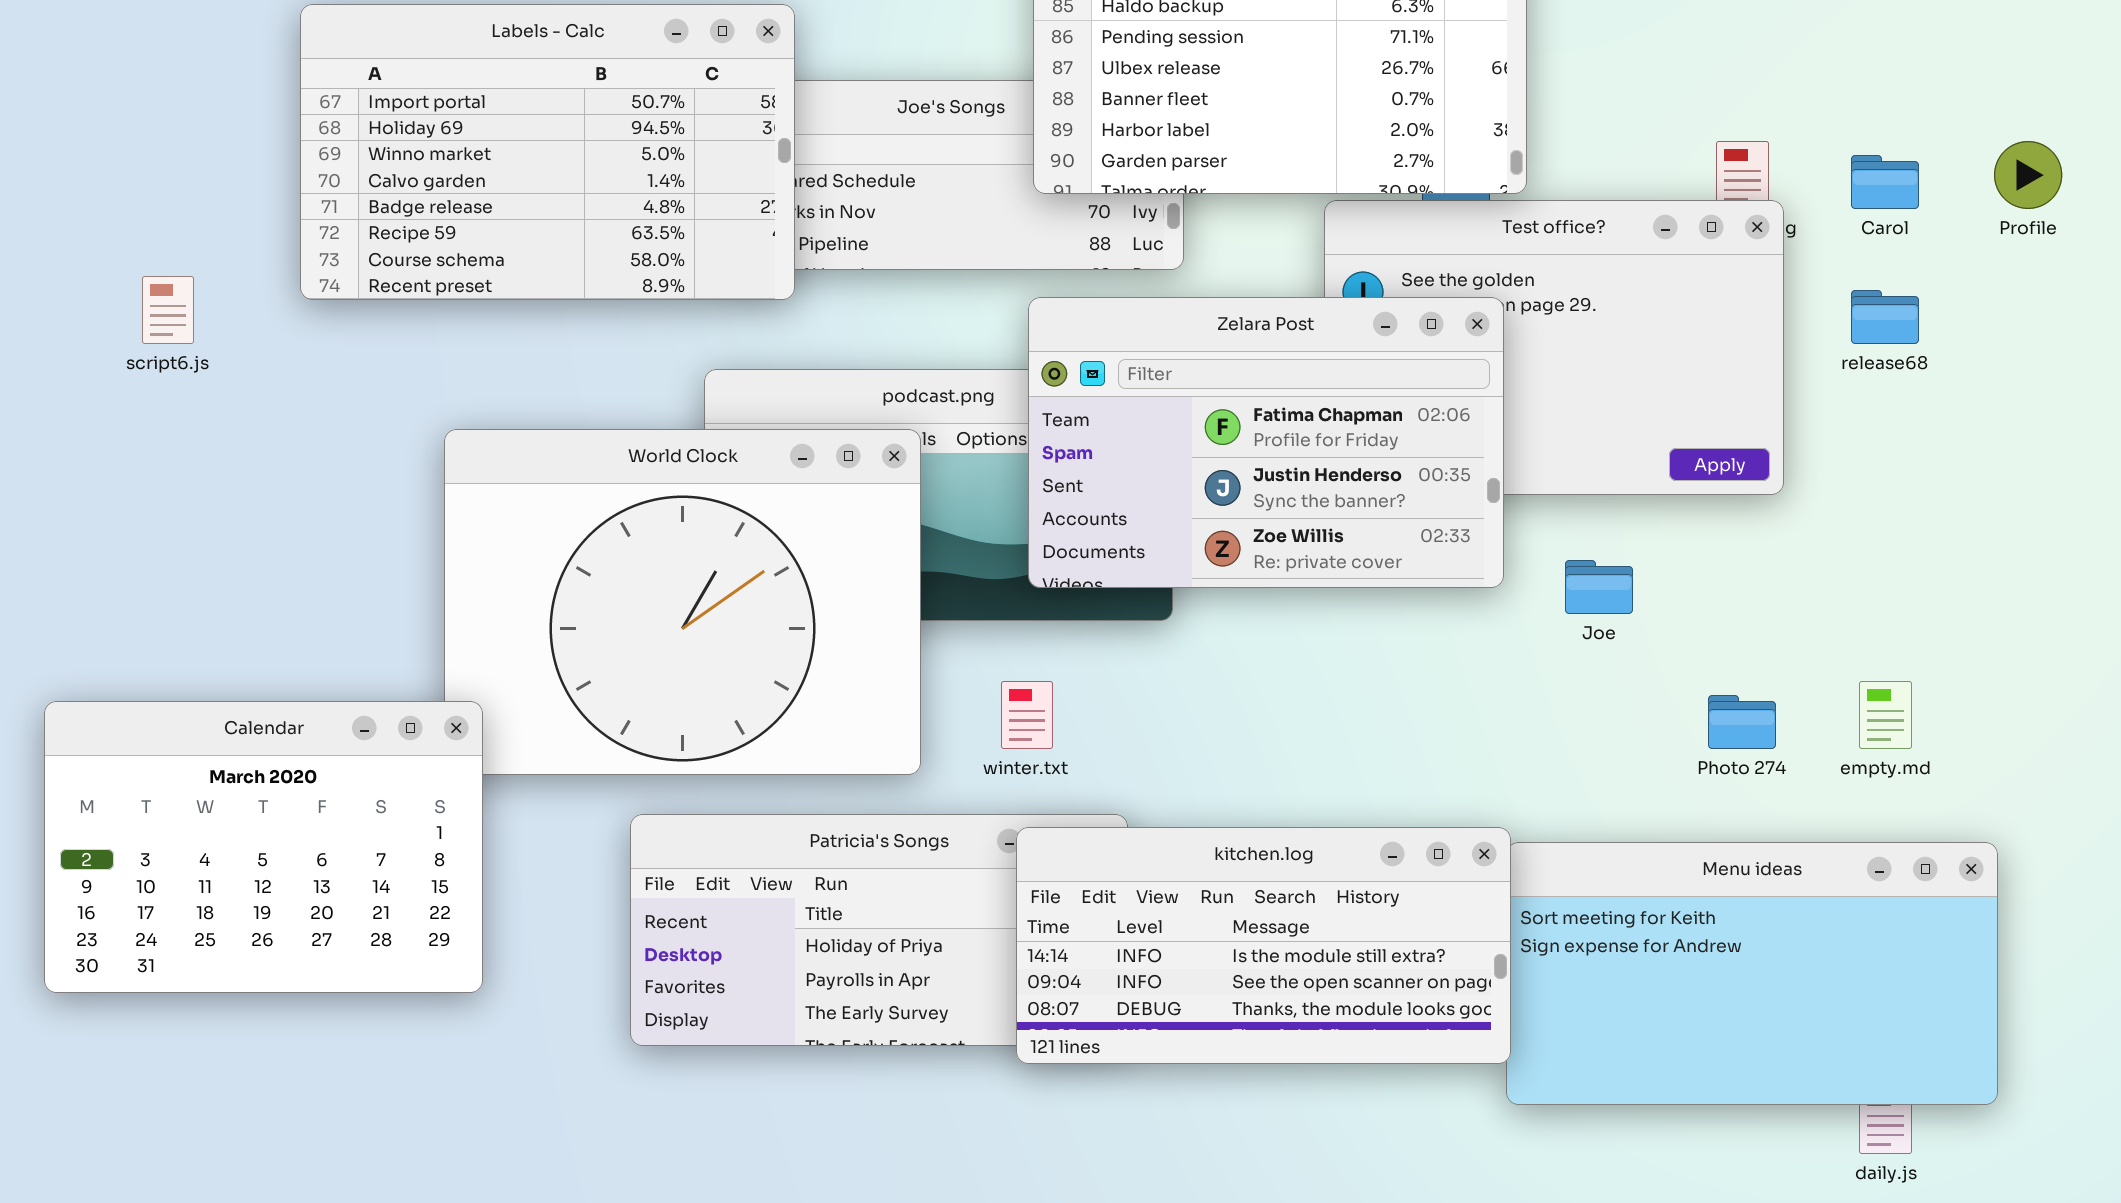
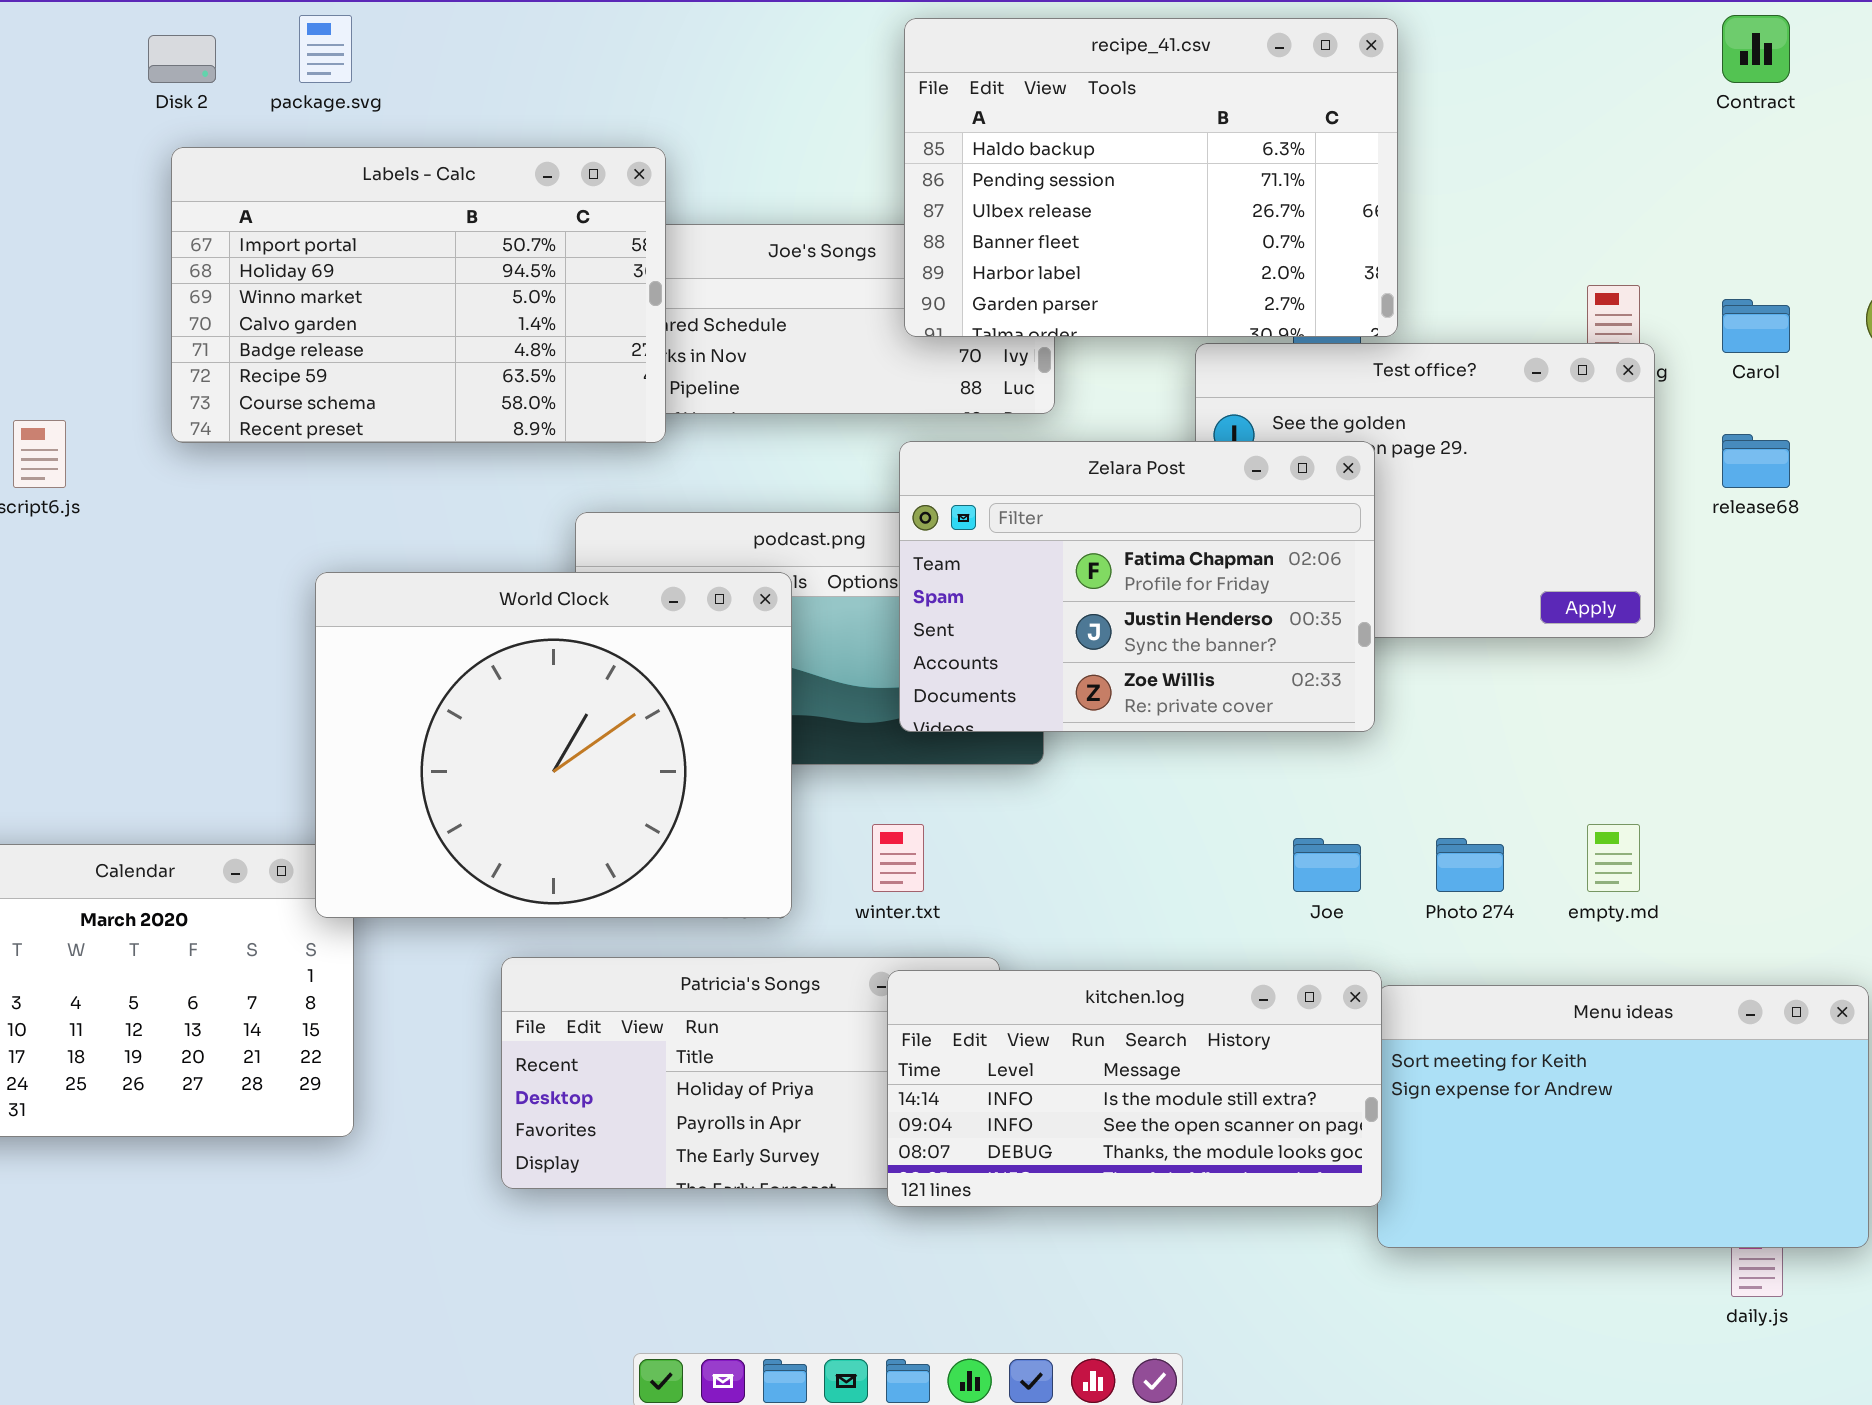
World Clock: [444,429,921,775] -> [315,572,792,918], raised
Joe: [1565,560,1633,614] -> [1293,838,1361,892], moved
empty.md: [1859,681,1912,749] -> [1587,824,1640,892], moved
Photo 274: [1708,695,1776,749] -> [1436,838,1504,892], moved

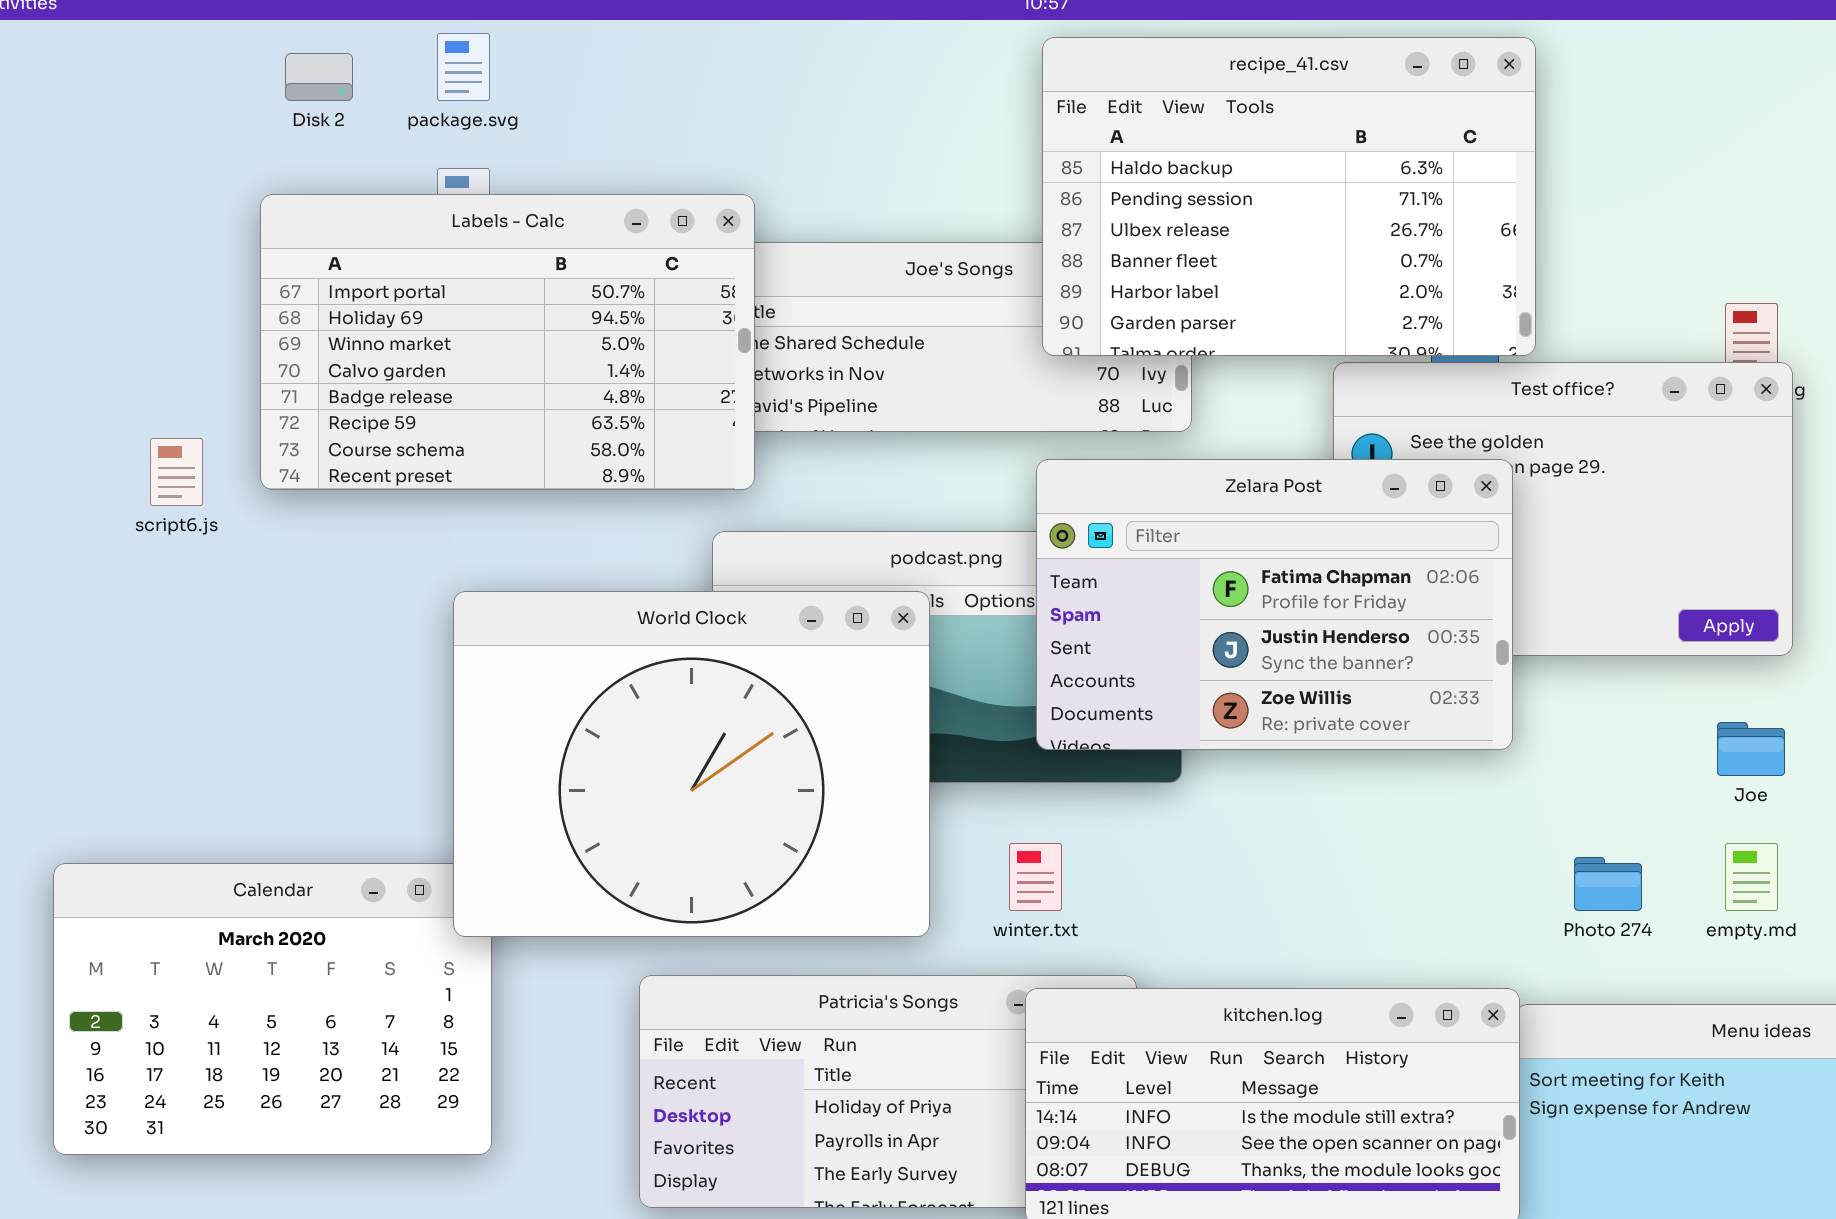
Labels - Calc: [171,147,666,443] -> [260,194,755,490], moved
Joe: [1293,838,1361,892] -> [1717,722,1785,776], moved

